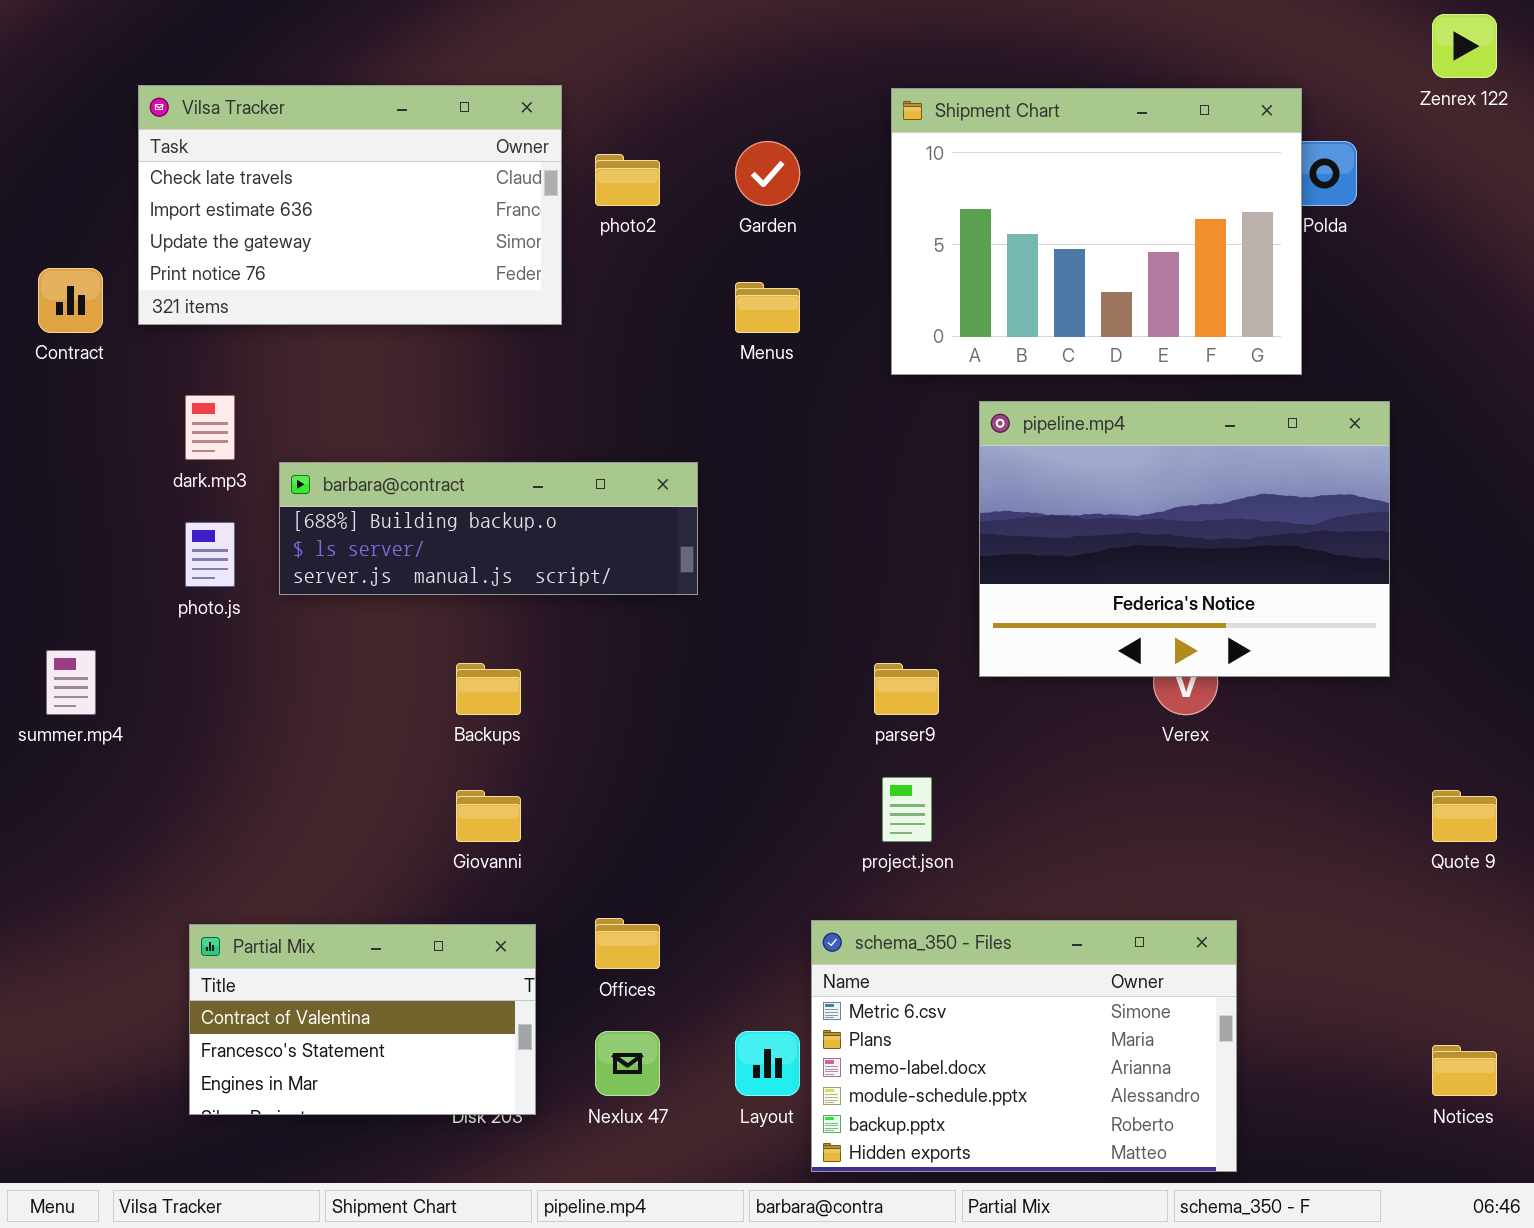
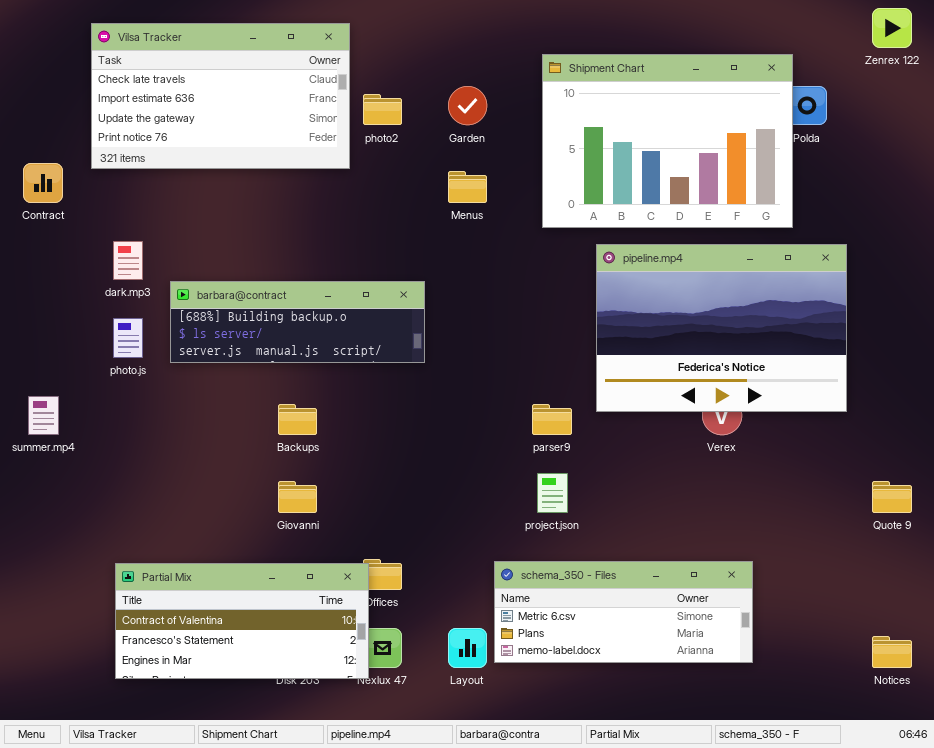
Vilsa Tracker: [138,85,562,325] -> [91,23,350,169], moved
schema_350 - Files: [811,920,1237,1172] -> [494,561,753,663], resized
Partial Mix: [189,924,536,1115] -> [115,563,369,679], resized

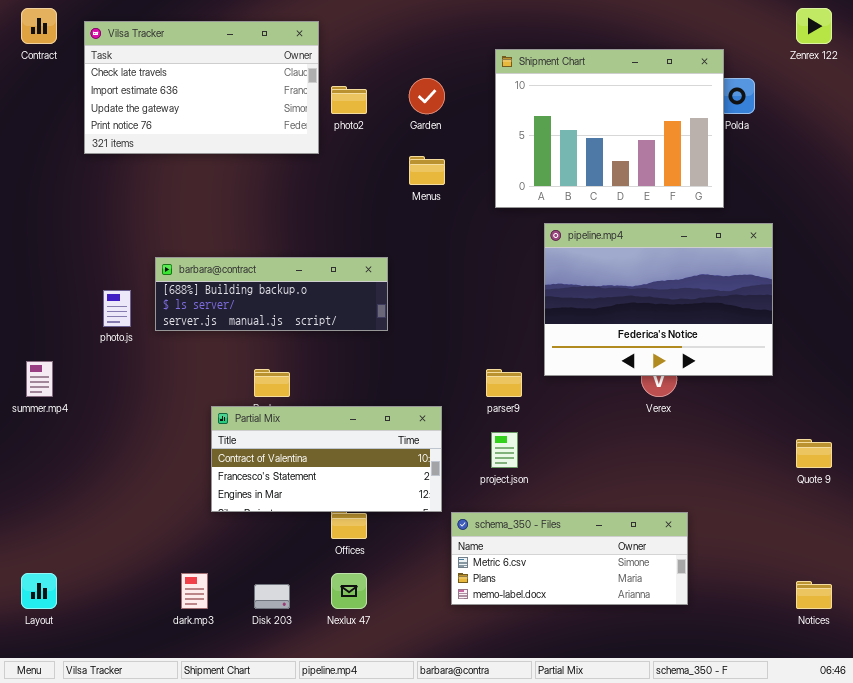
Contract: [23,163,63,203] -> [21,8,57,44], moved
dark.mp3: [113,241,143,280] -> [181,573,208,609], moved
Partial Mix: [115,563,369,679] -> [211,406,442,512], moved
Layout: [448,628,487,668] -> [21,573,57,609], moved

